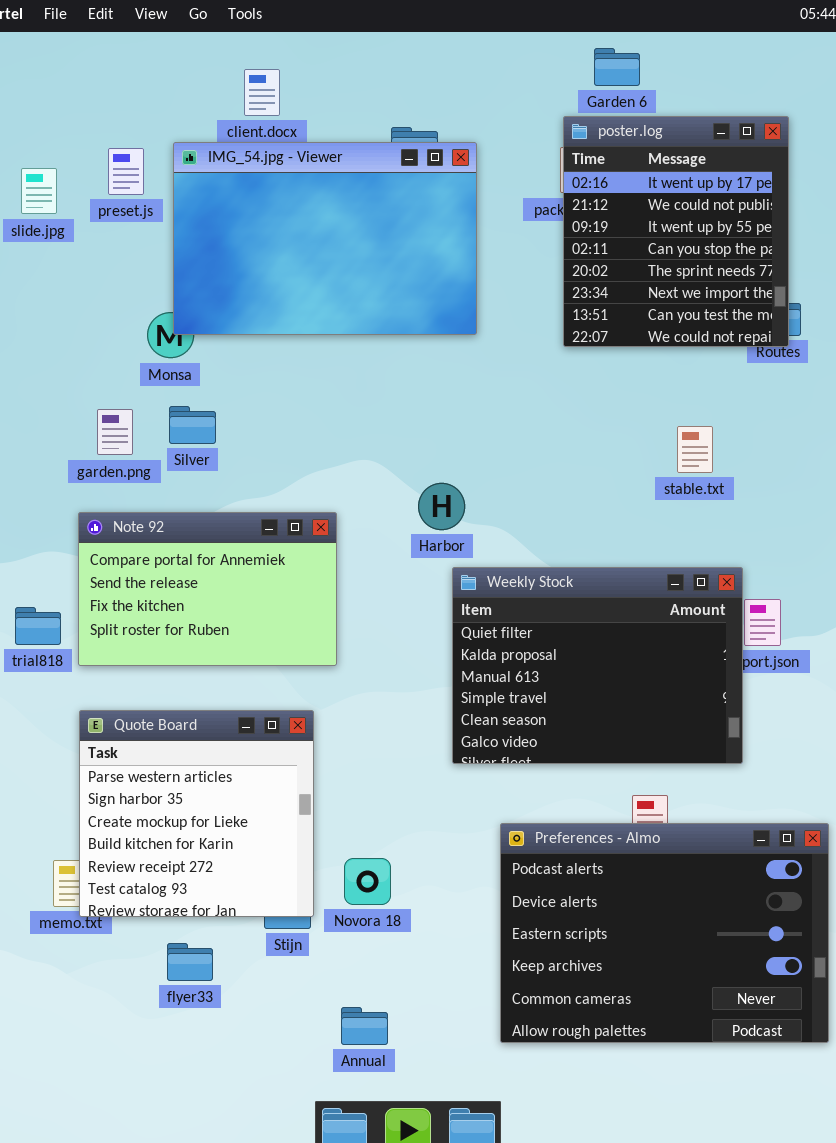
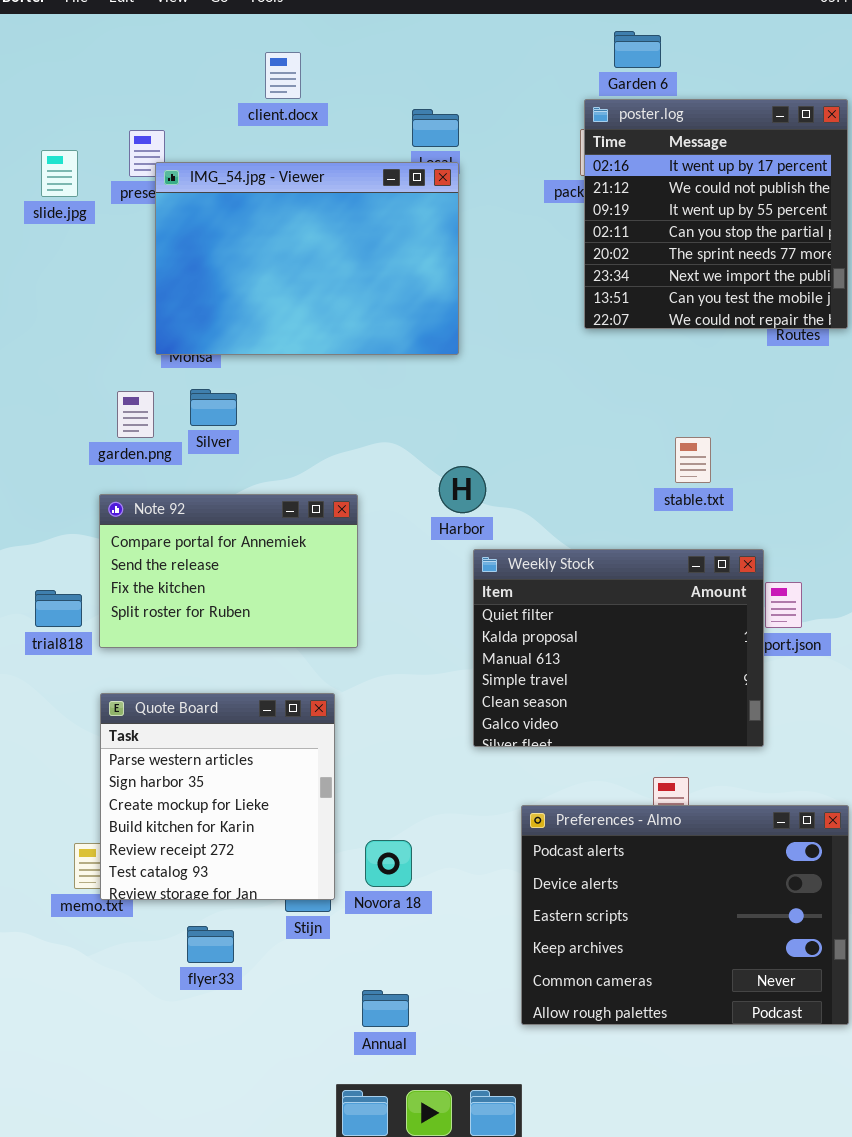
poster.log: [563,116,789,347] -> [584,99,848,329], resized
IMG_54.jpg - Viewer: [173,142,477,335] -> [155,162,459,355], moved
stable.txt: [677,426,713,473] -> [675,437,711,483], moved

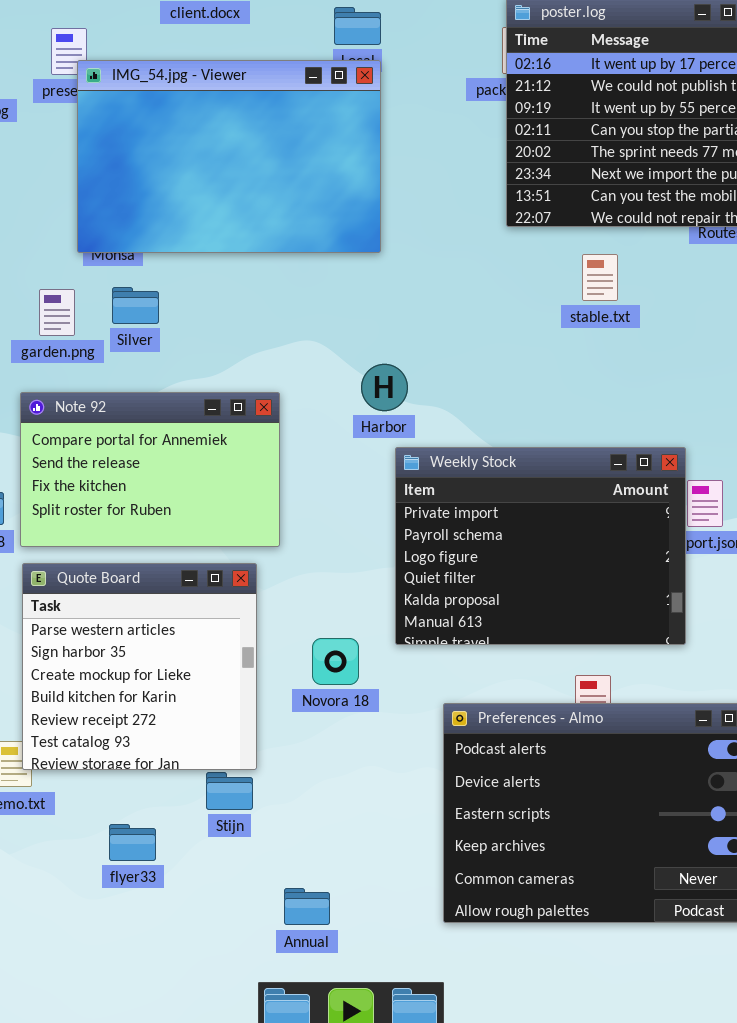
stable.txt: [675,437,711,483] -> [582,254,618,301], moved
Weekly Stock: [473,549,764,747] -> [395,447,686,645], scrolled up 3 rows
Quote Board: [100,693,335,900] -> [22,563,257,770], moved
Novora 18: [365,840,412,887] -> [312,638,359,685], moved

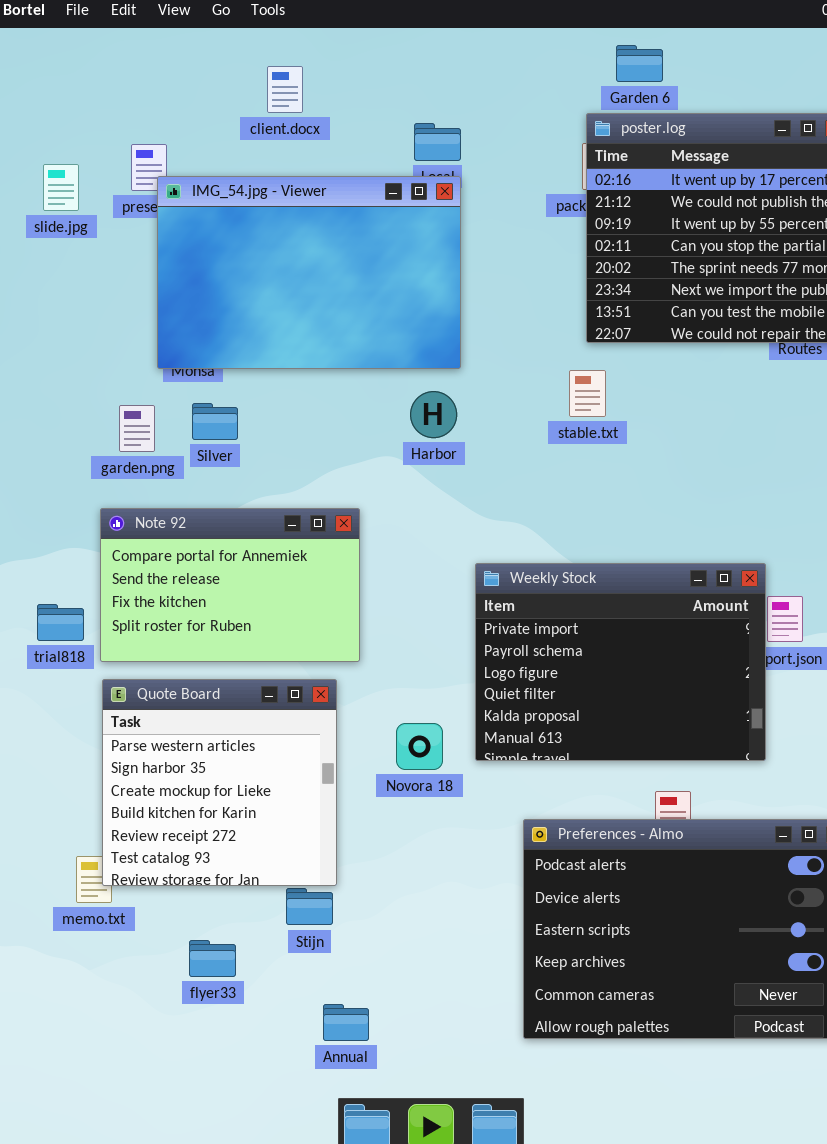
stable.txt: [582,254,618,301] -> [569,370,606,417], moved
Harbor: [361,364,408,411] -> [410,391,457,438], moved
Novora 18: [312,638,359,685] -> [396,723,443,770], moved
Annual: [284,888,330,925] -> [323,1004,369,1041], moved

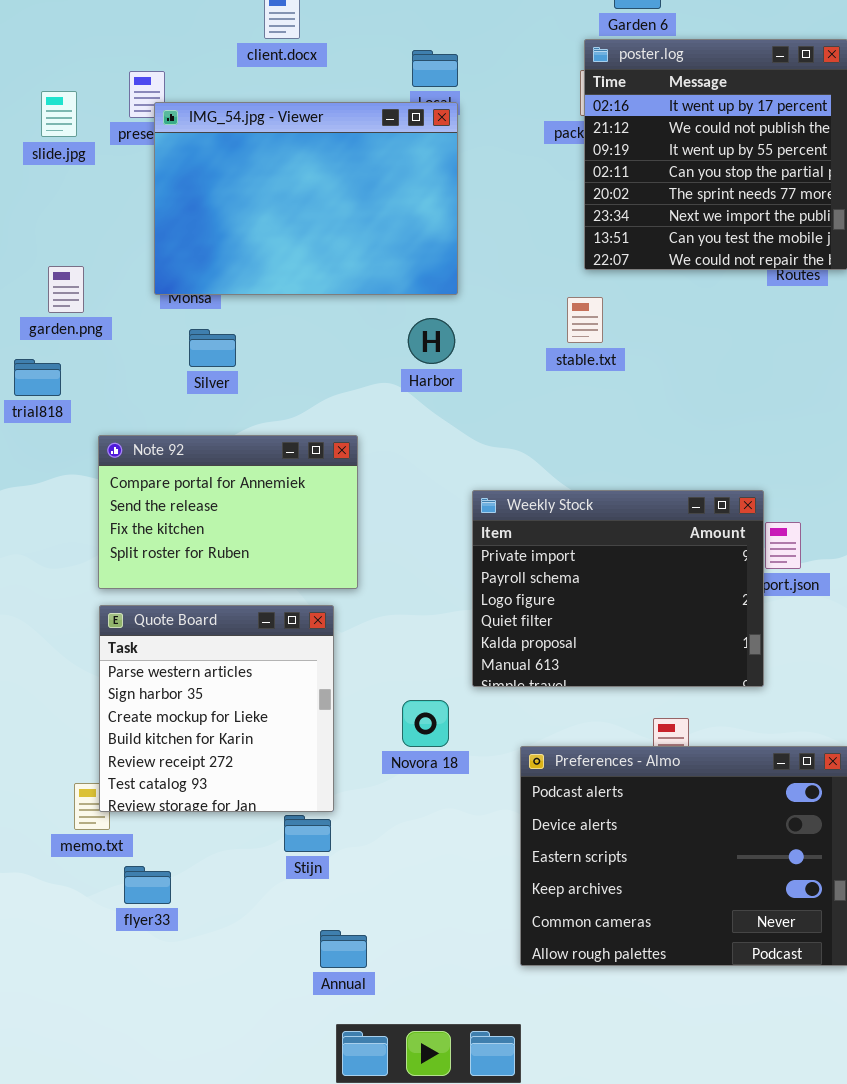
garden.png: [119,405,155,452] -> [48,266,84,313], moved
trial818: [37,604,84,641] -> [14,359,61,396], moved
Novora 18: [396,723,443,770] -> [402,700,449,747], moved
flyer33: [189,940,236,977] -> [124,866,171,904], moved

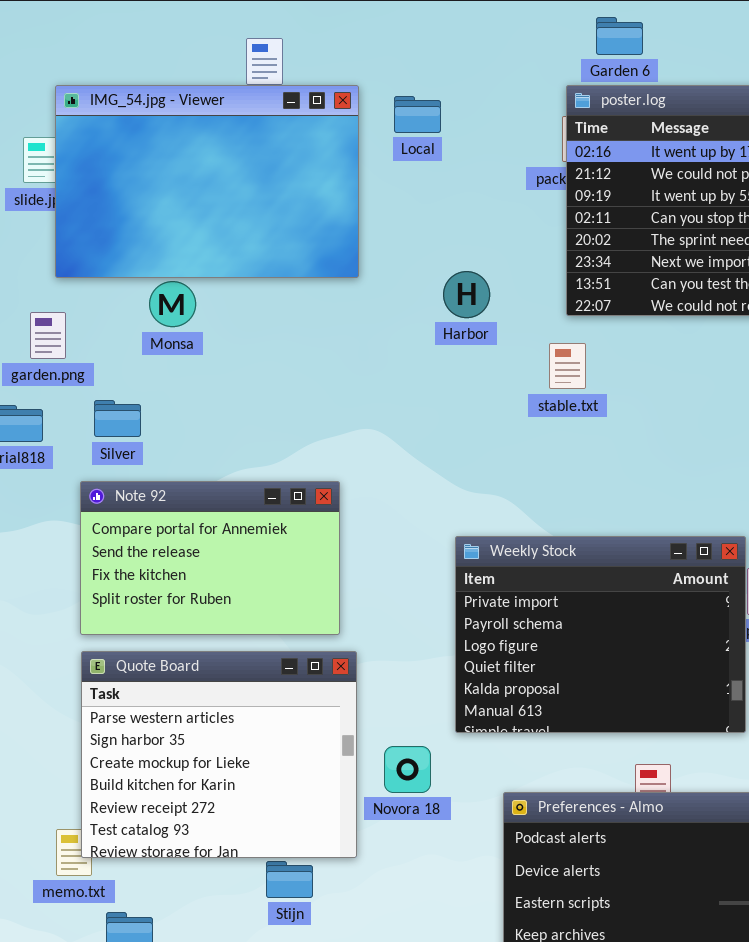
IMG_54.jpg - Viewer: [154,102,458,295] -> [55,85,359,278], moved
Harbor: [408,318,455,364] -> [443,271,490,318], moved
Silver: [189,329,236,367] -> [94,400,141,437], moved
Quote Board: [99,605,334,812] -> [81,651,357,858], resized

